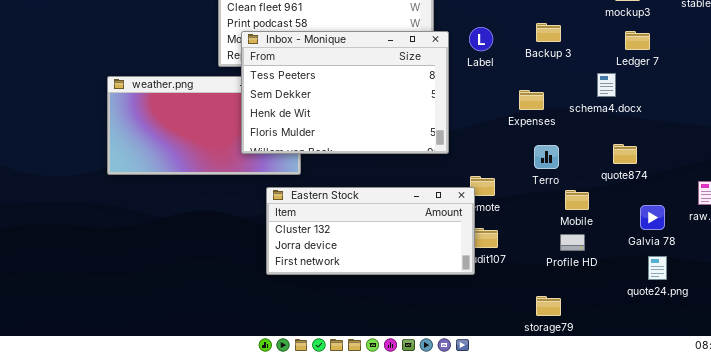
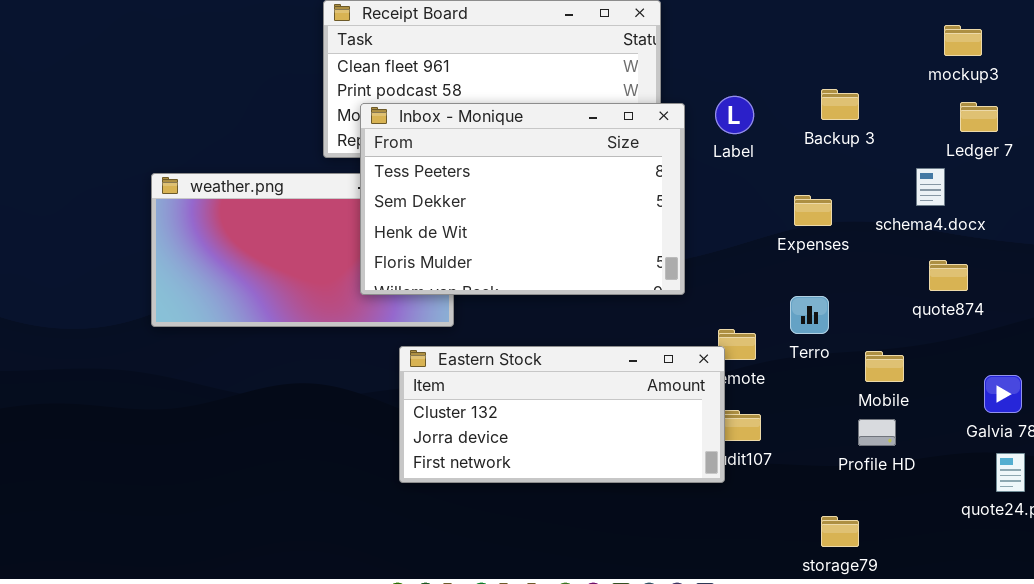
quote874: [613,144,637,164] -> [929,260,968,291], moved
Terro: [534,145,559,169] -> [790,296,829,334], moved

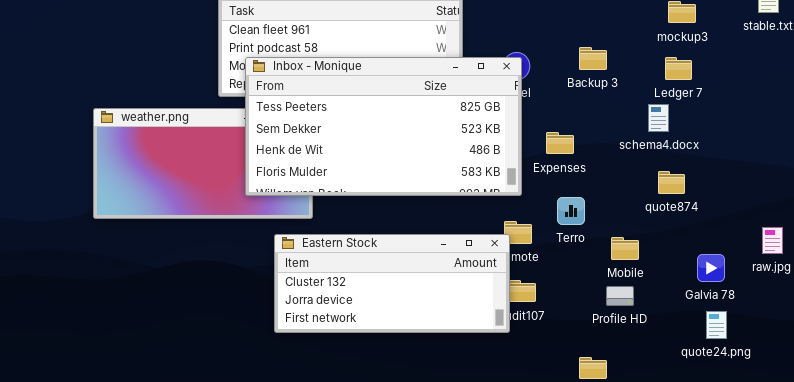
Ledger 7: [960,102,998,132] -> [665,57,692,80], moved
Inbox - Monique: [360,103,685,295] -> [245,57,522,196], resized
Expenses: [794,195,832,226] -> [546,132,574,154], moved

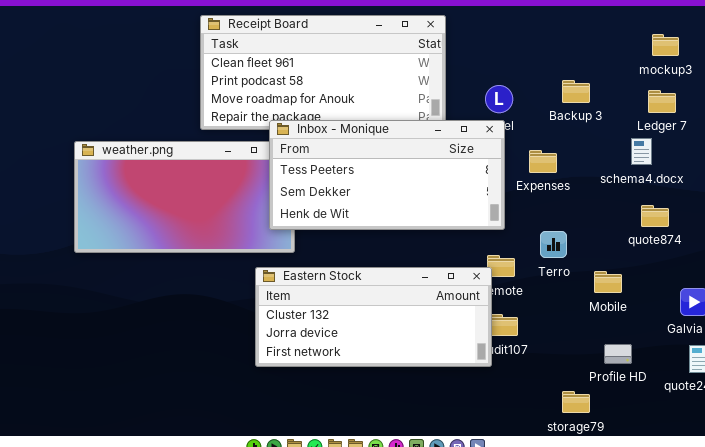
Inbox - Monique: [245,57,522,196] -> [269,120,505,230], resized
Expenses: [546,132,574,154] -> [529,150,557,173], moved
Profile HD: [606,286,634,306] -> [604,344,632,364], moved

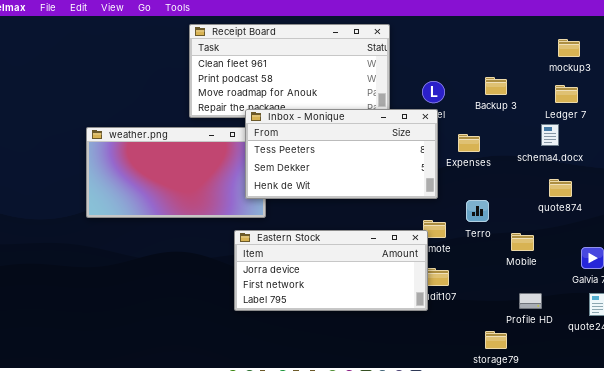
Eastern Stock: [255,267,492,367] -> [234,230,428,311], scrolled down 1 row

